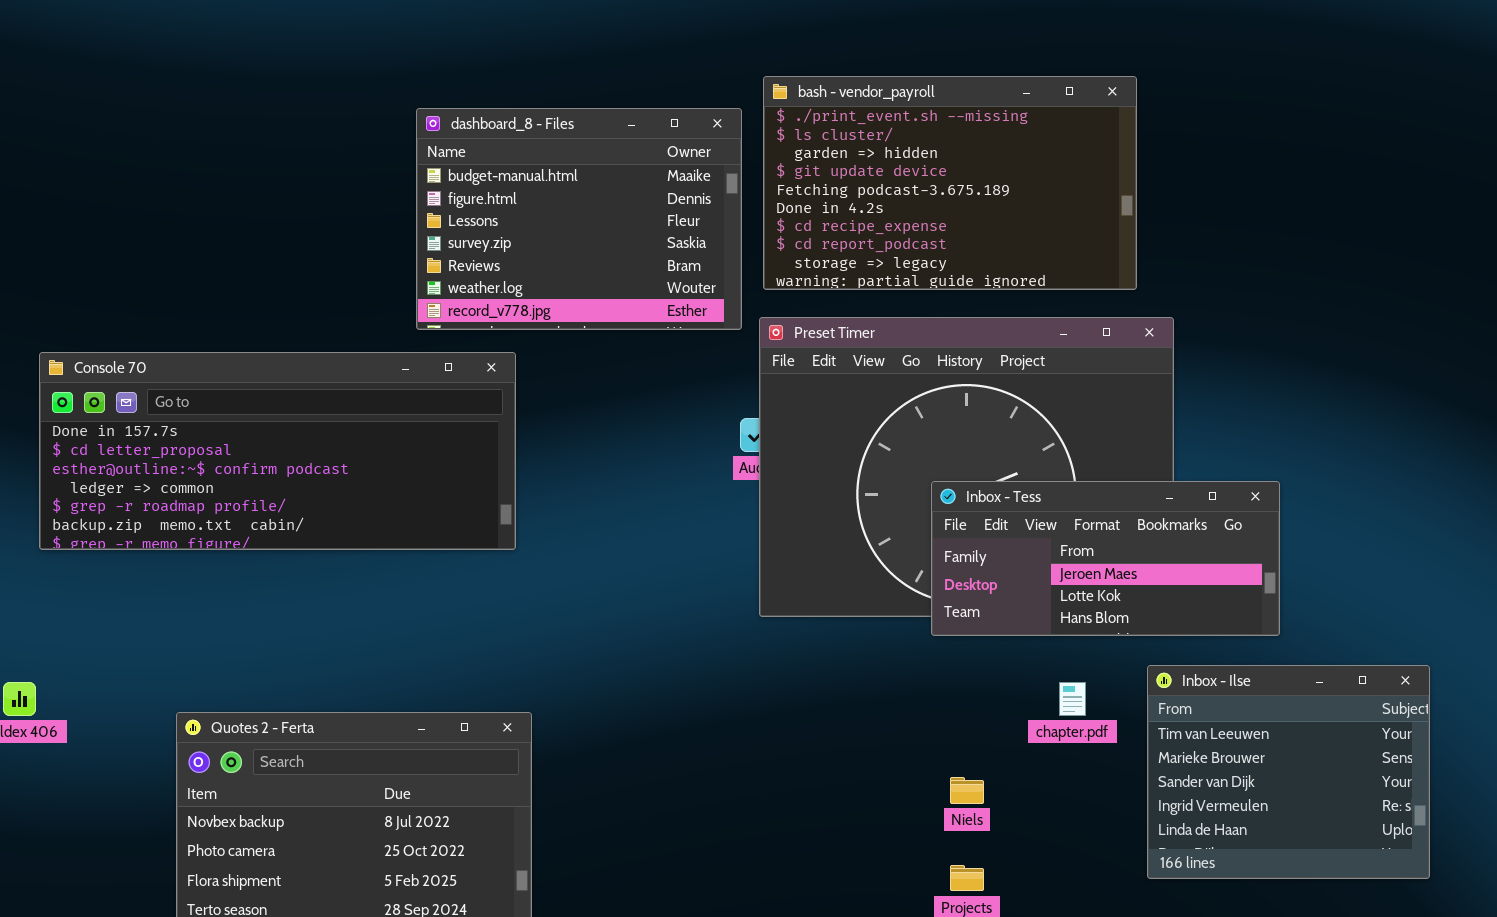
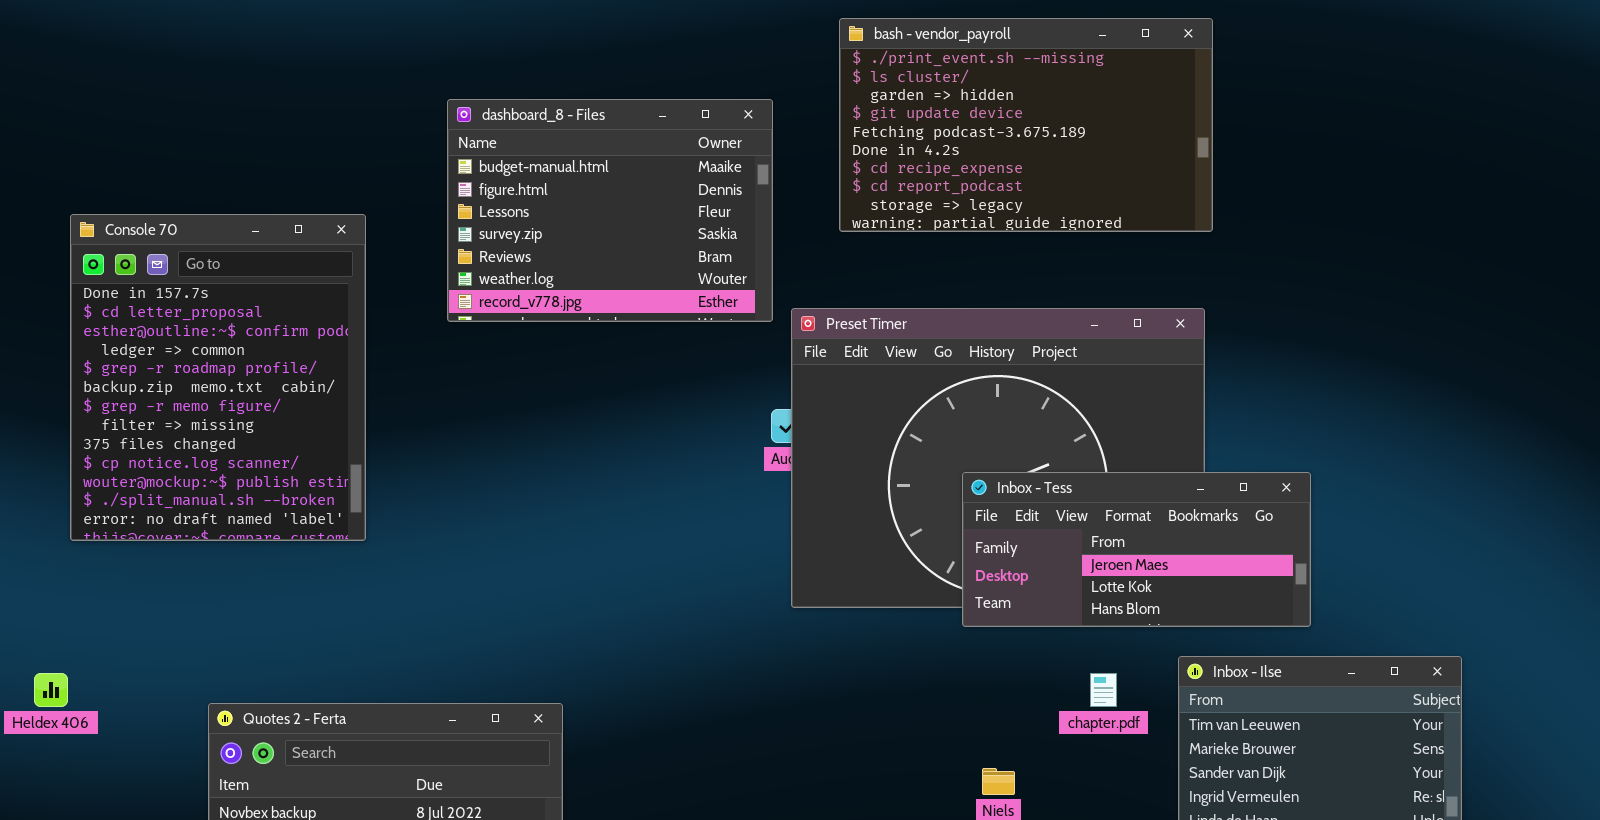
bash - vendor_payroll: [763,76,1137,290] -> [839,18,1213,232], moved
Console 70: [39,352,516,550] -> [70,214,366,541], resized

